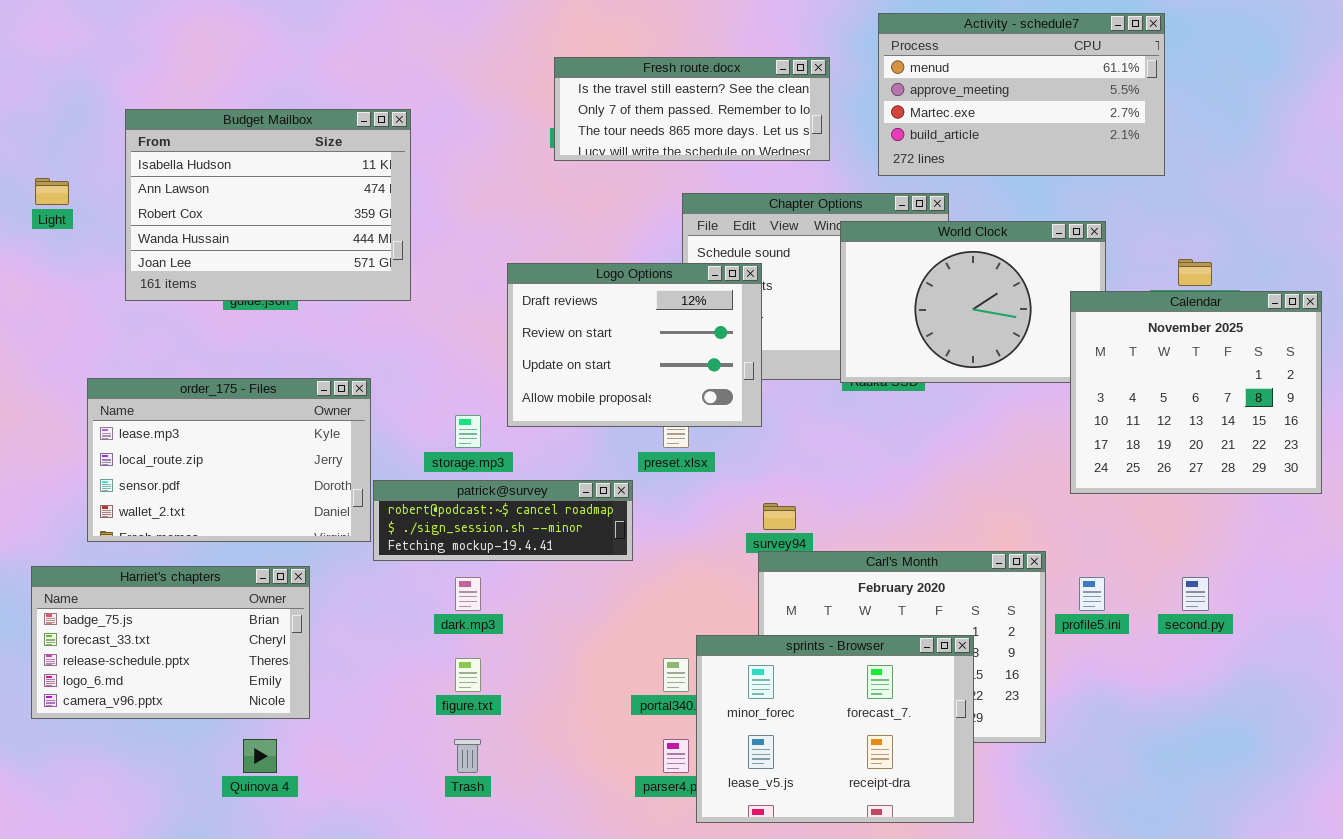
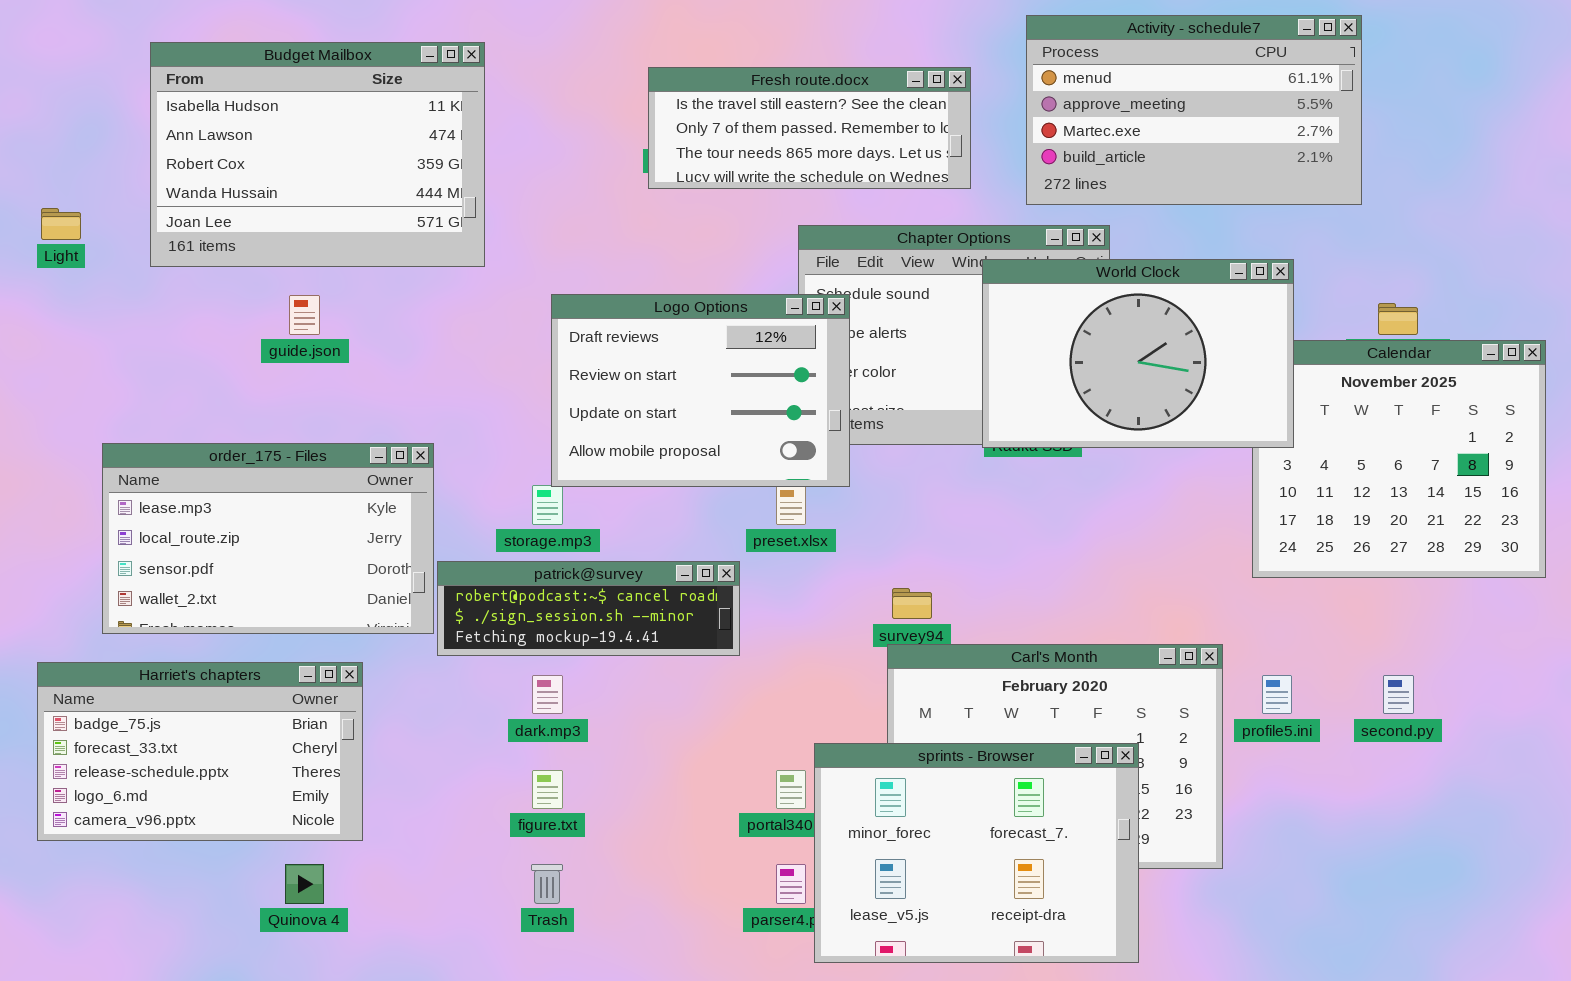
Budget Mailbox: [125,109,411,301] -> [150,42,485,267], moved
World Clock: [840,221,1106,383] -> [982,259,1294,448], raised
Logo Options: [507,263,762,427] -> [551,294,850,487], moved

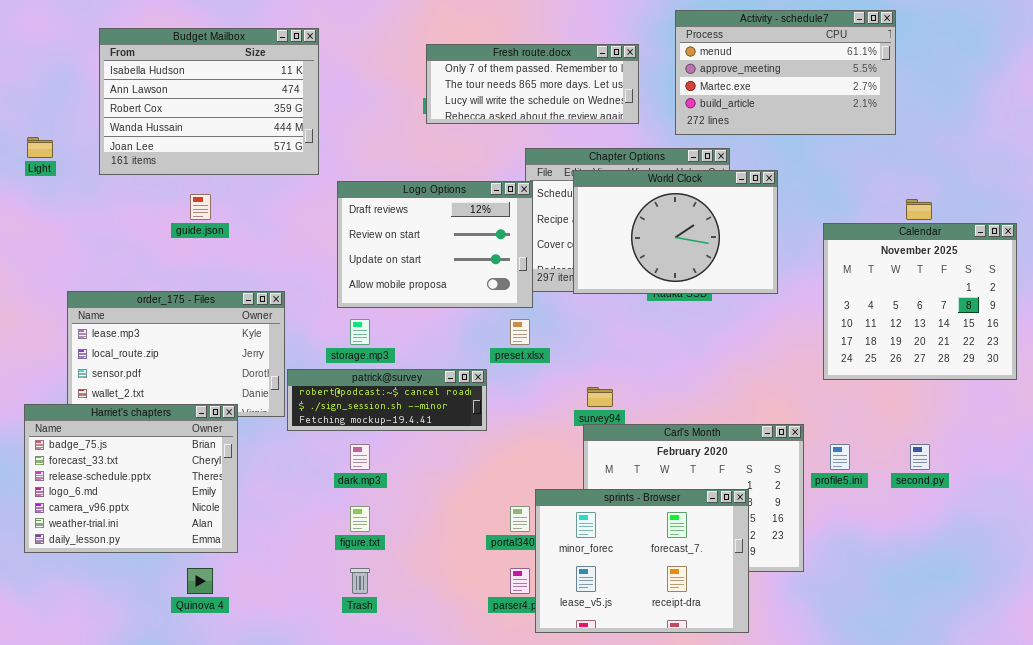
Fresh route.docx: [648,67,971,189] -> [426,44,639,124], scrolled down 1 row
World Clock: [982,259,1294,448] -> [573,170,778,294], moved
Logo Options: [551,294,850,487] -> [337,181,533,308], moved
Harriet's chapters: [37,662,363,841] -> [24,404,238,553], resized

